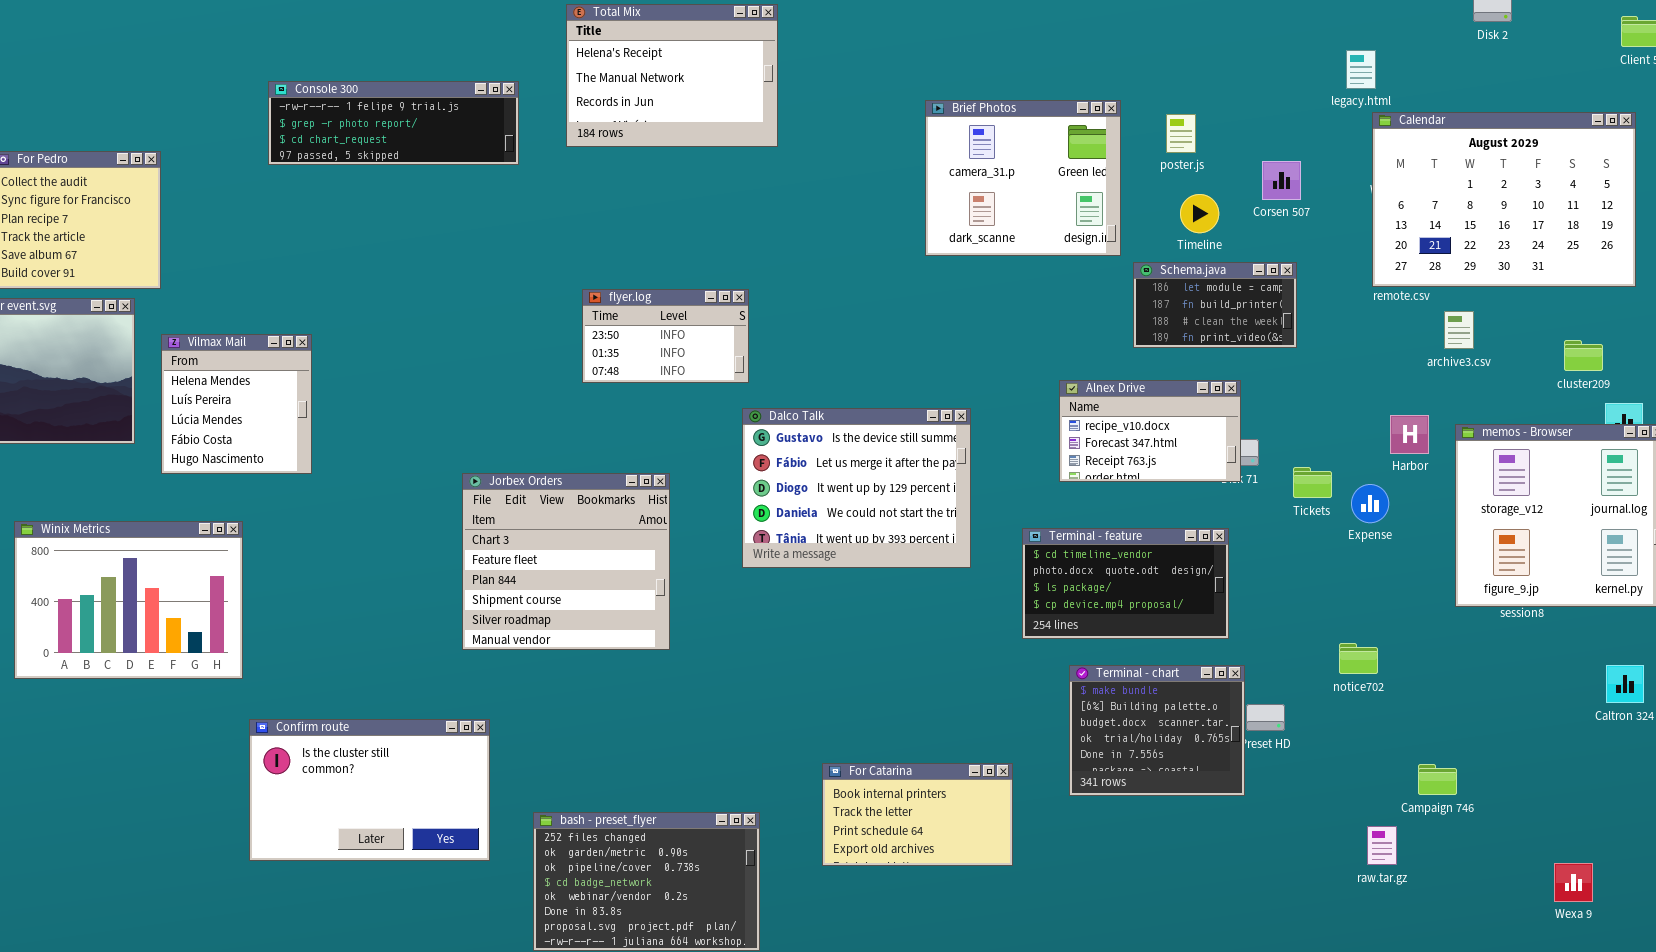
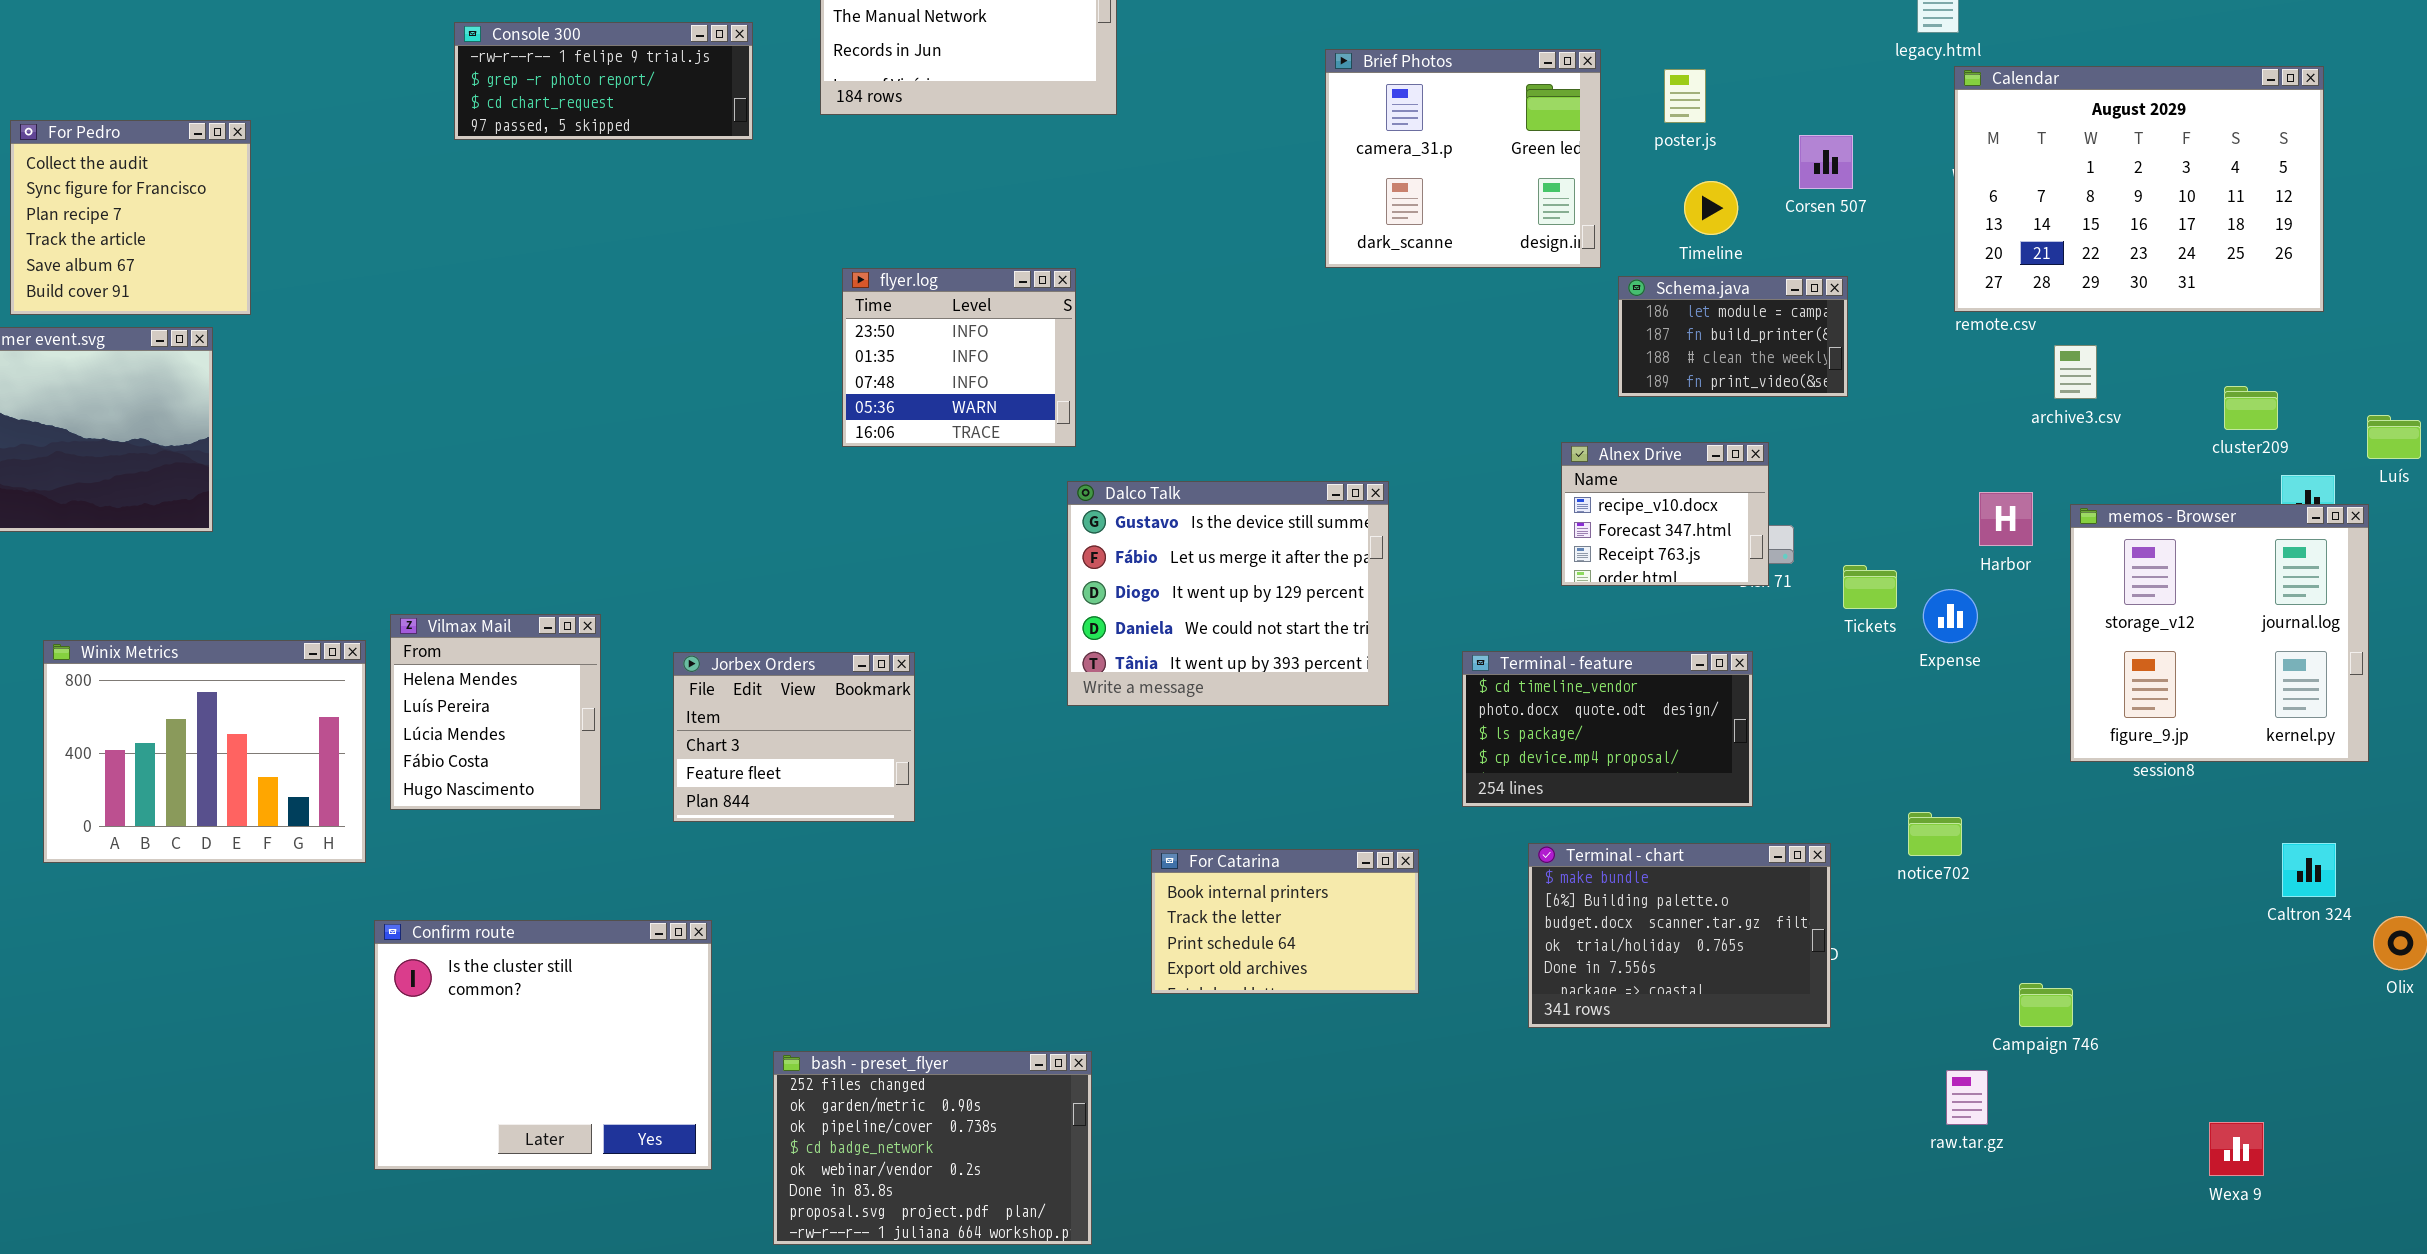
Console 300: [268,81,519,165] -> [454,22,753,140], resized
flyer.log: [582,289,749,383] -> [842,268,1076,447], resized
Vilmax Mail: [161,334,312,474] -> [390,614,601,810], moved
Alnex Drive: [1059,380,1241,482] -> [1561,442,1769,586], resized
Jorbex Orders: [462,473,670,650] -> [673,652,915,822], resized
Terminal - chart: [1069,665,1245,796] -> [1528,843,1831,1028], resized
Confirm route: [249,719,490,861] -> [374,920,712,1170], resized
For Catarina: [822,763,1013,866] -> [1151,849,1419,994], moved

